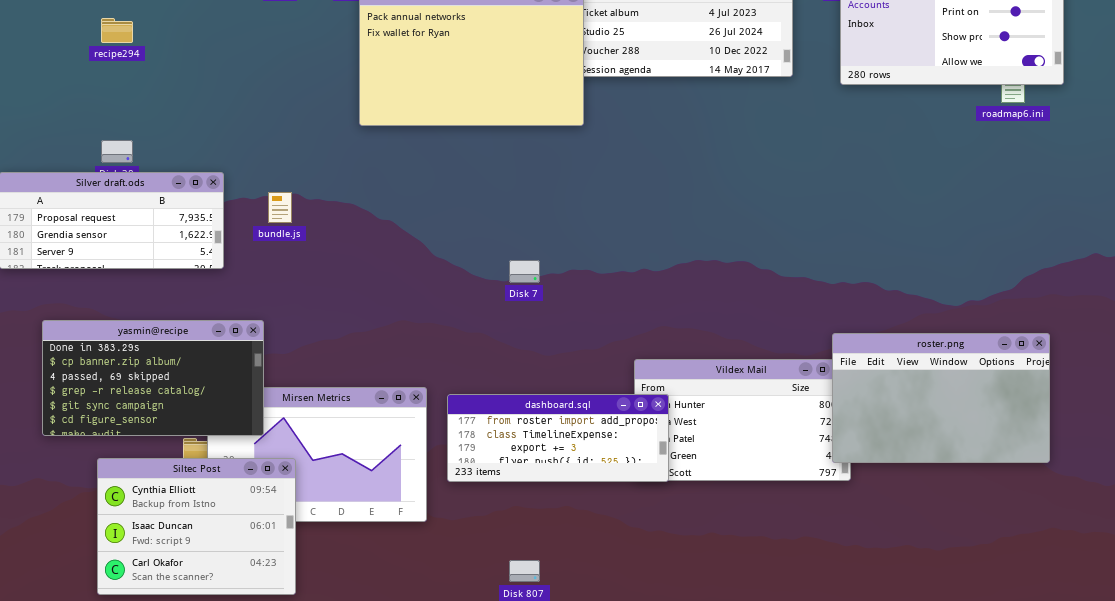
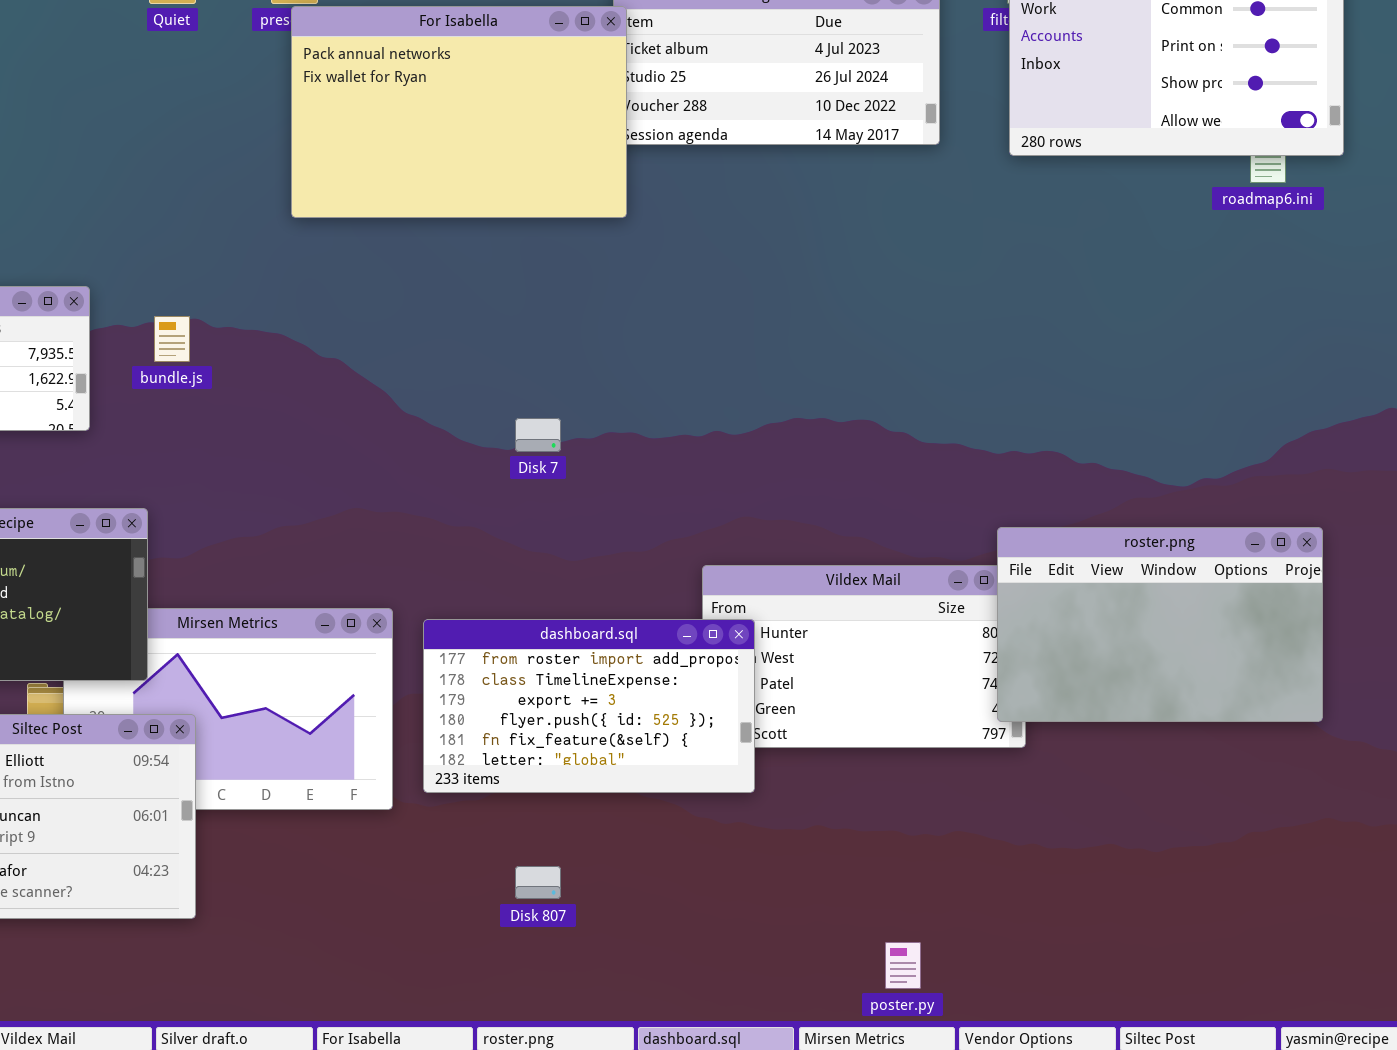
dashboard.sql: [447,394,669,482] -> [423,619,755,793], resized

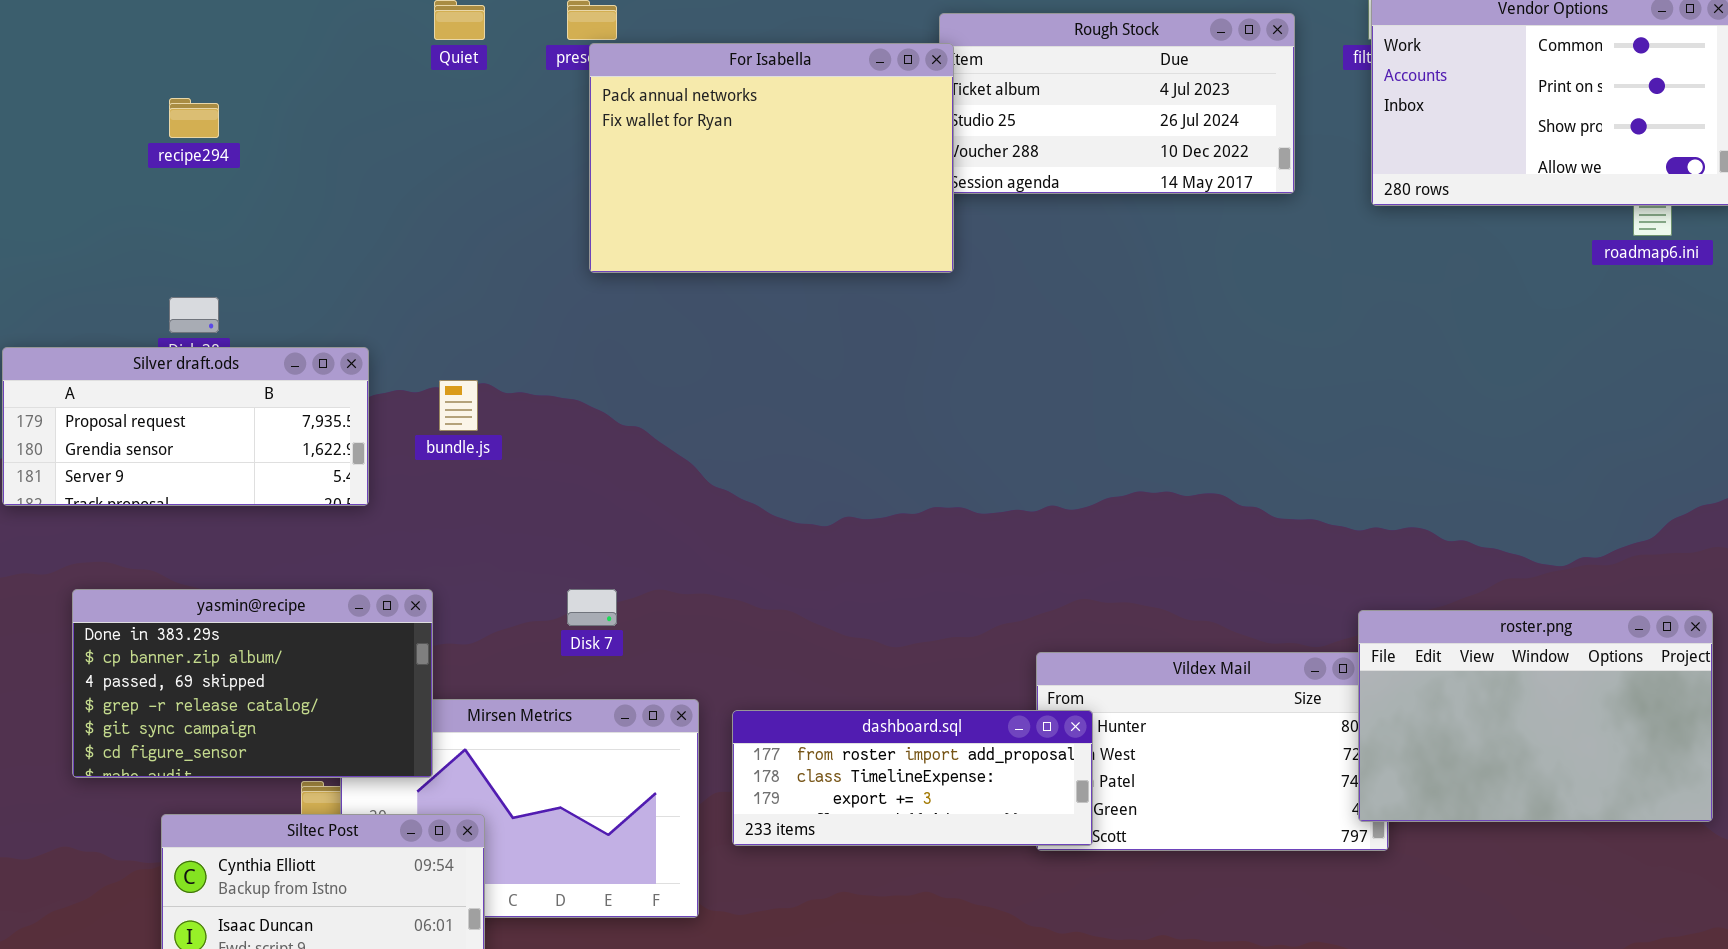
Disk 7: [515,418,561,452] -> [567,589,617,626], moved
dashboard.sql: [423,619,755,793] -> [732,710,1093,846], resized

